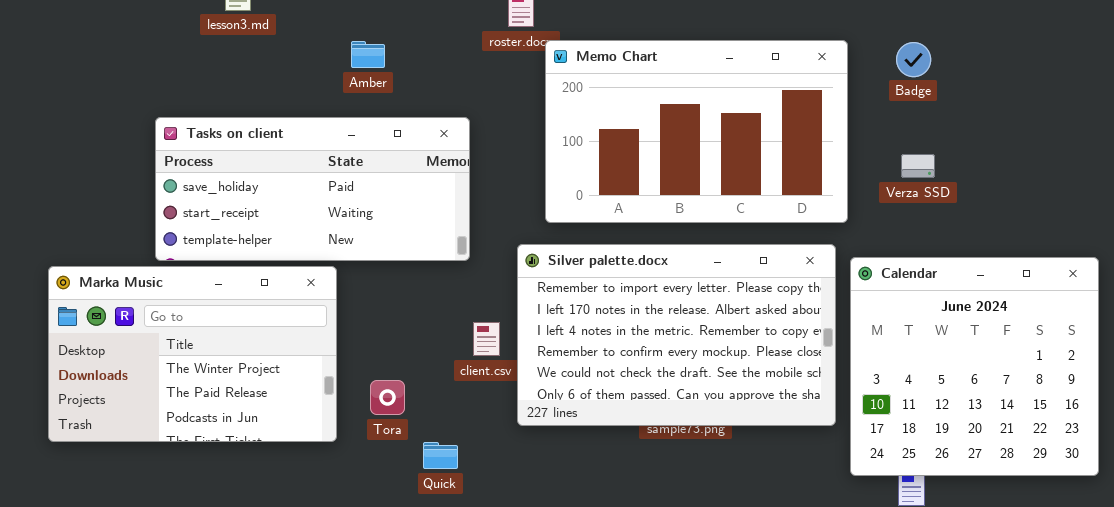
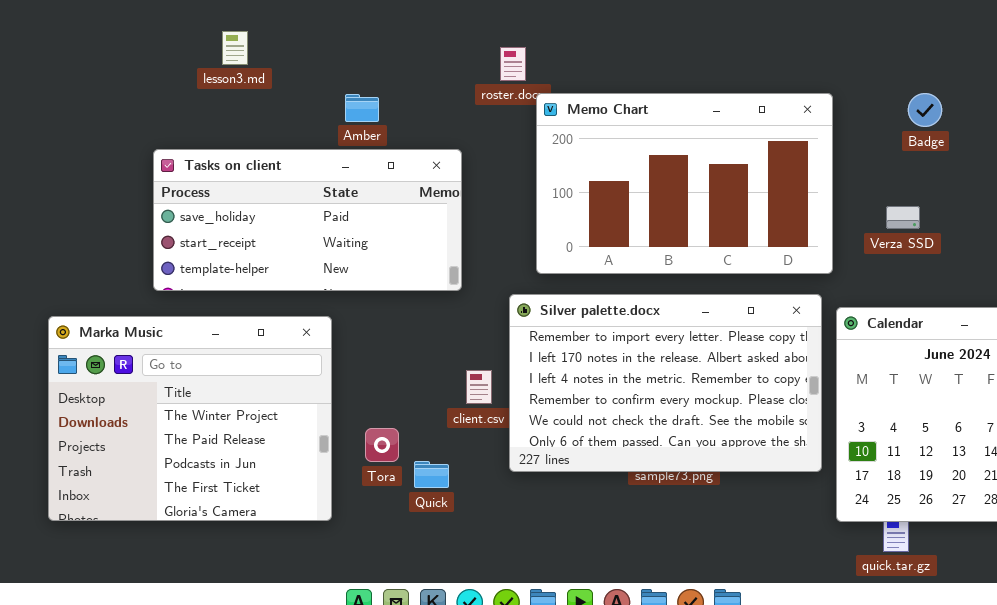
Badge: [896,42,931,77] -> [908,93,942,127], moved
Tasks on client: [155,117,470,261] -> [153,149,462,291], moved
Marka Music: [48,266,337,442] -> [48,316,332,521], resized
Quick: [423,442,458,469] -> [414,461,449,488], moved

